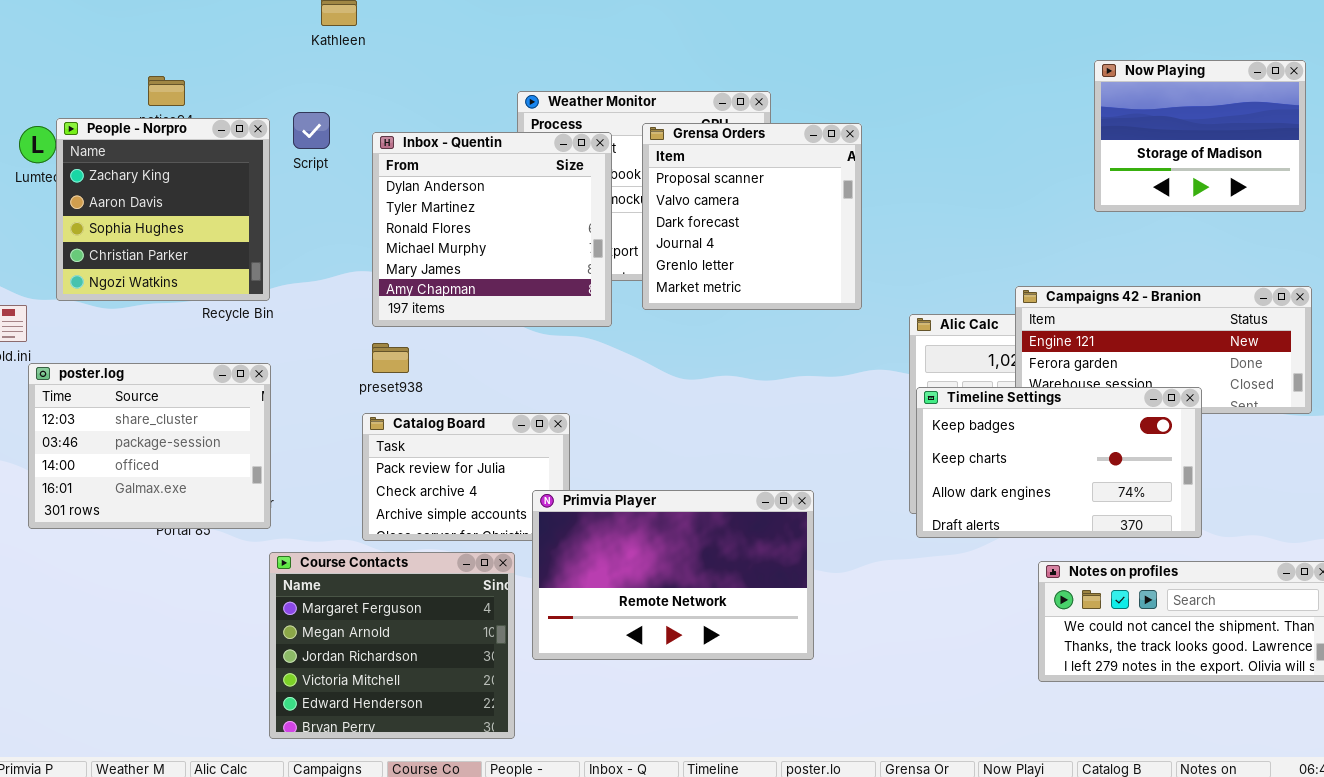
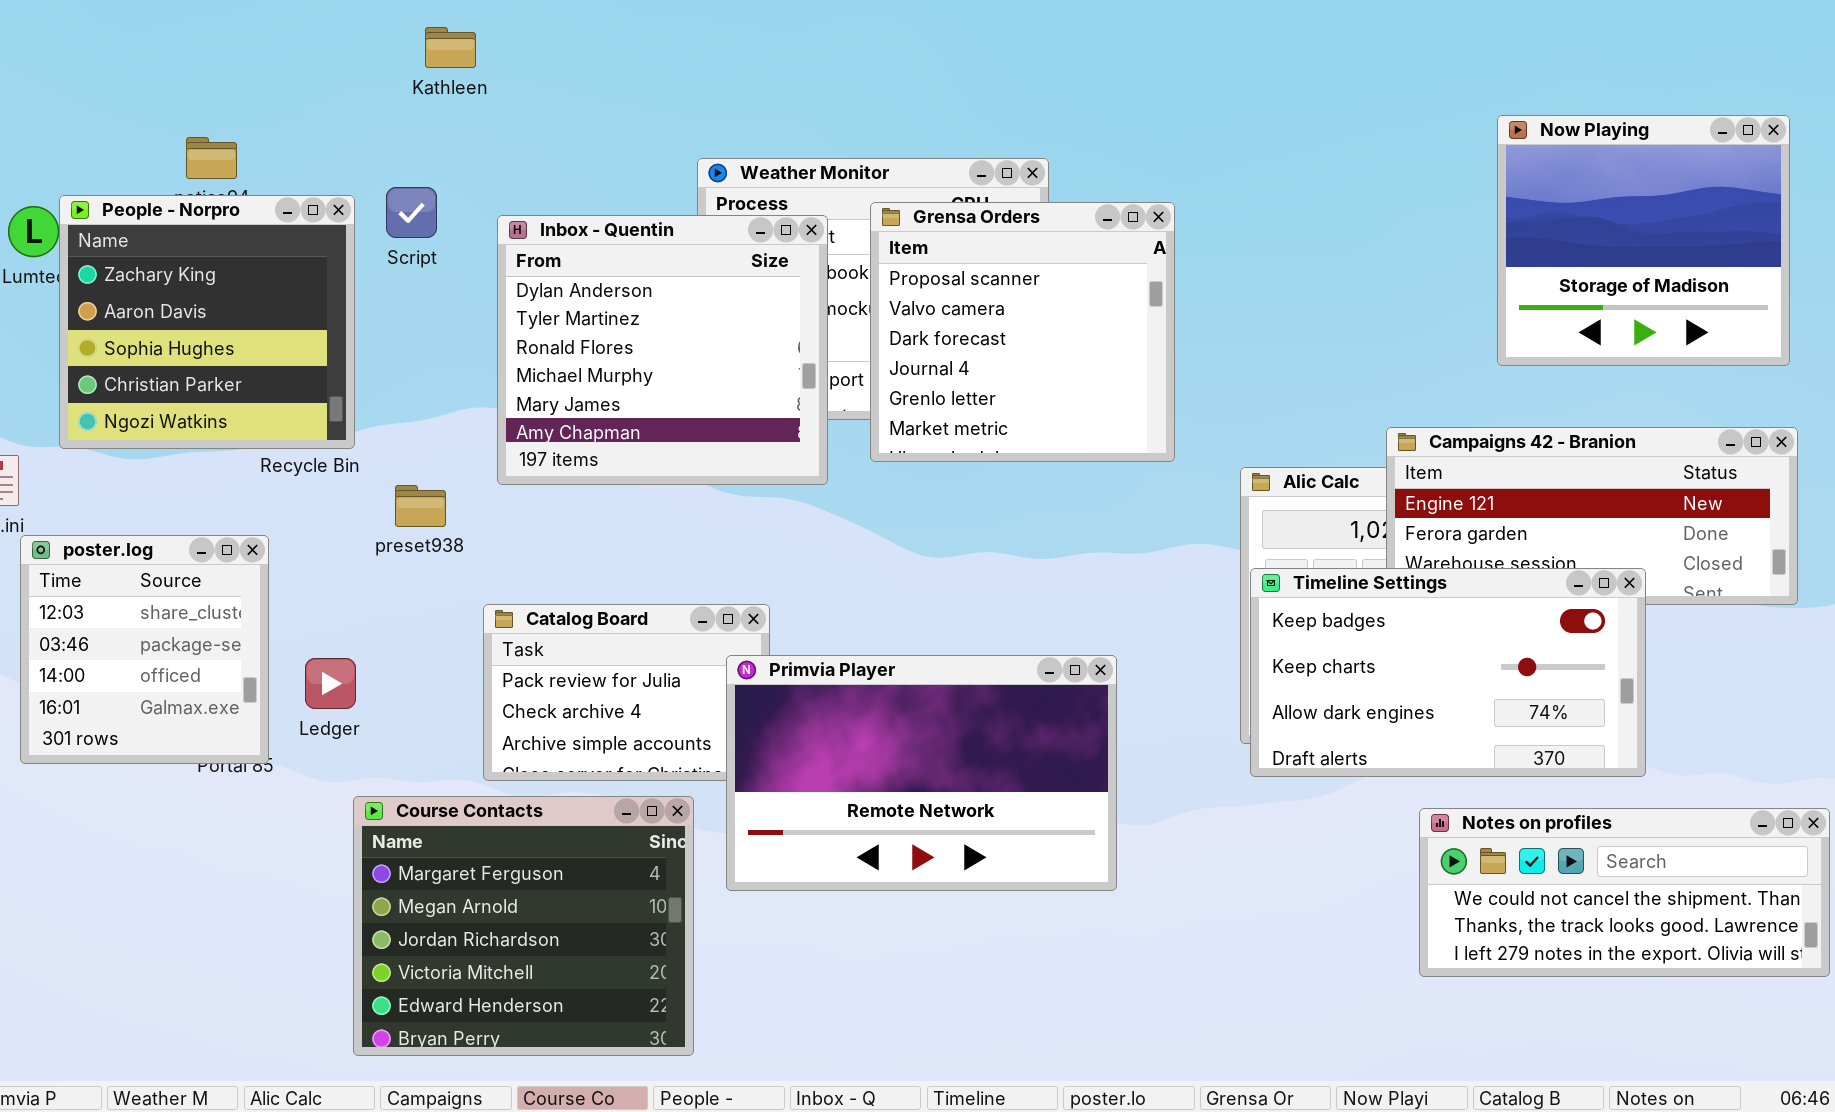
Now Playing: [1094,60,1306,212] -> [1497,115,1790,366], resized
preset938: [372,343,409,373] -> [395,485,446,527], moved
poster.log: [28,363,271,529] -> [20,535,269,764], resized
Primvia Player: [532,490,814,660] -> [726,655,1117,891], moved

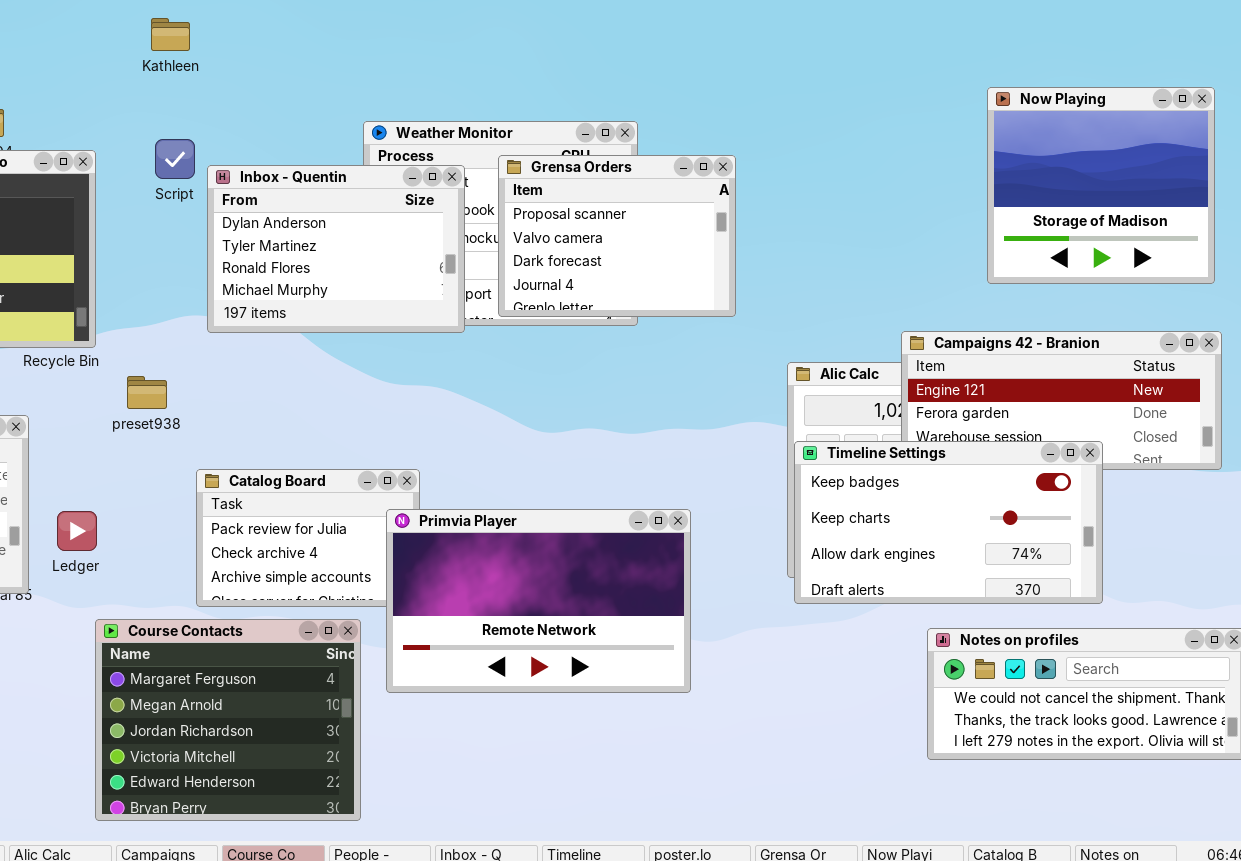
Script: [386,187,437,238] -> [155,139,195,179], moved
Grensa Orders: [870,202,1175,462] -> [498,155,736,317], resized
Inbox - Quentin: [497,215,828,485] -> [207,165,465,333], resized

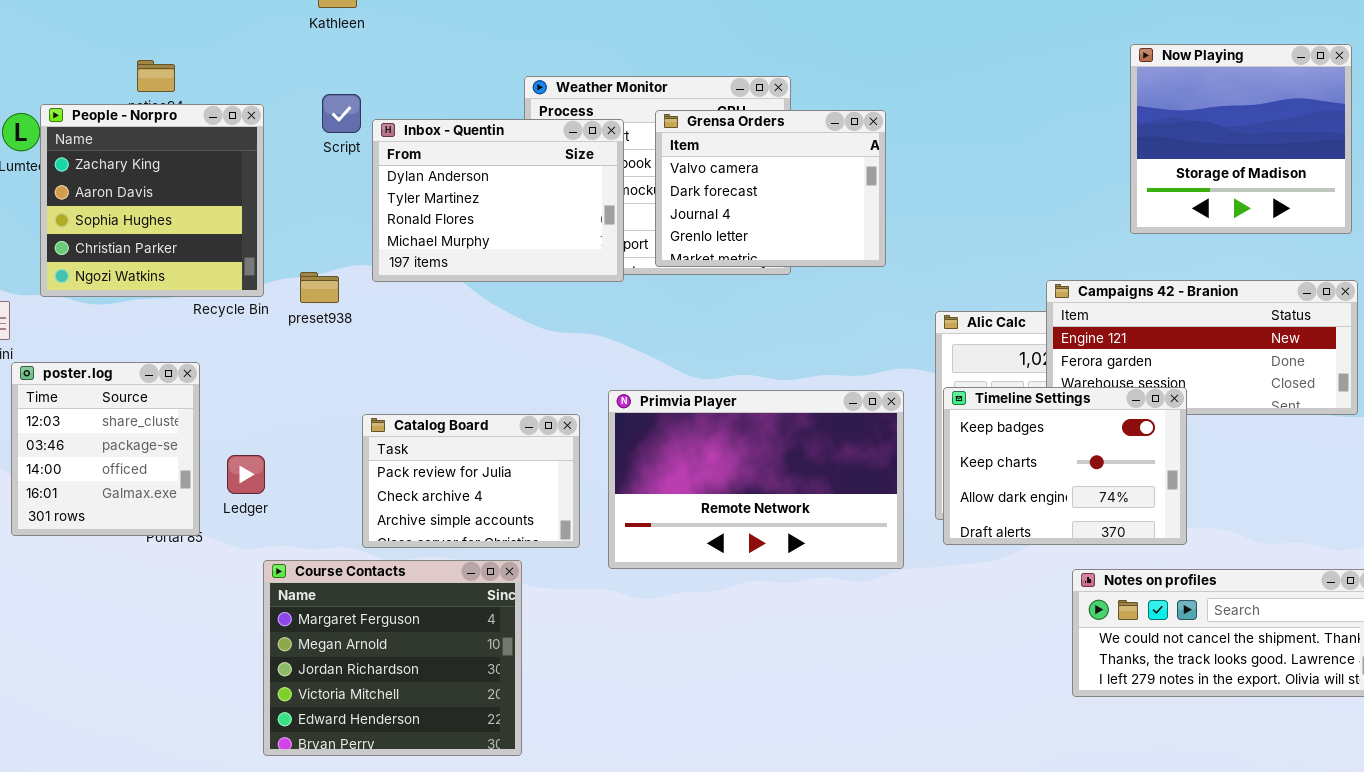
Grensa Orders: [498,155,736,317] -> [655,110,886,267], scrolled down 1 row
preset938: [127,376,167,409] -> [300,272,339,303], moved
Timeline Settings: [794,441,1103,604] -> [943,387,1187,545], resized
Primvia Player: [386,509,691,693] -> [608,390,904,569], moved

